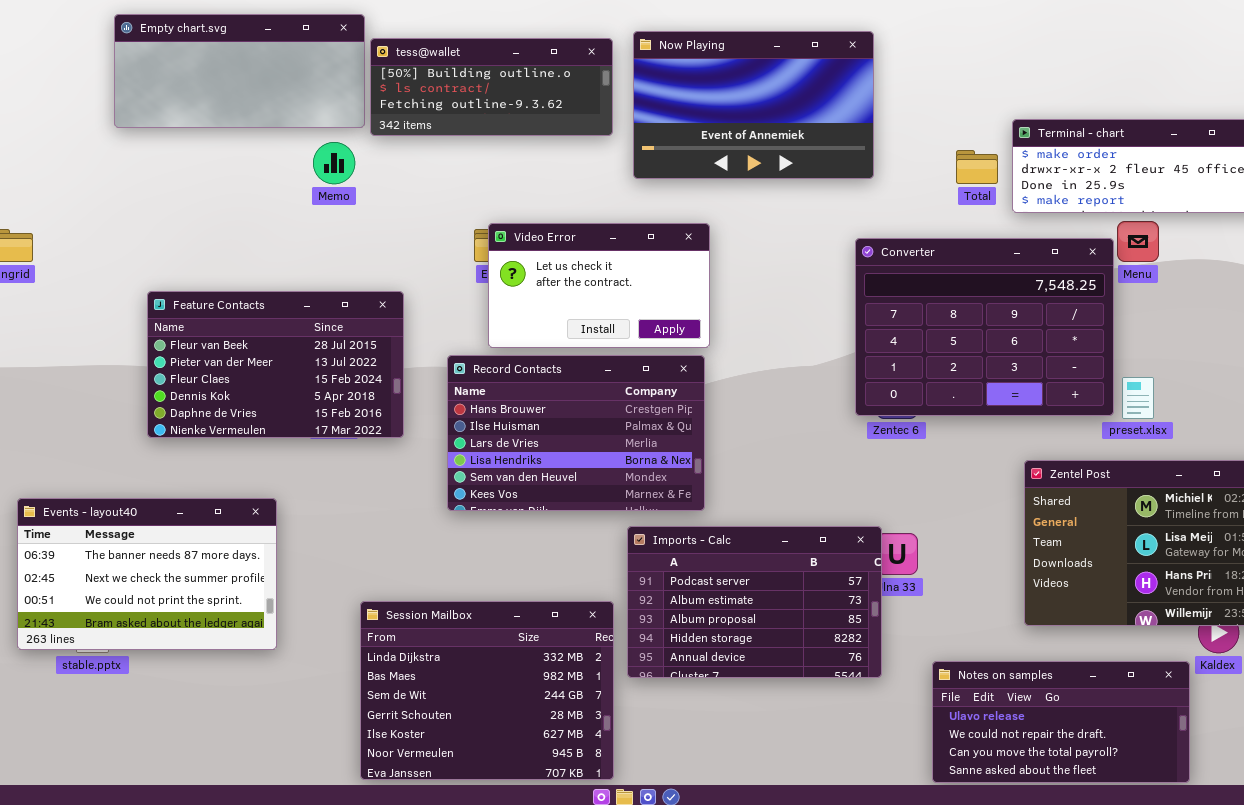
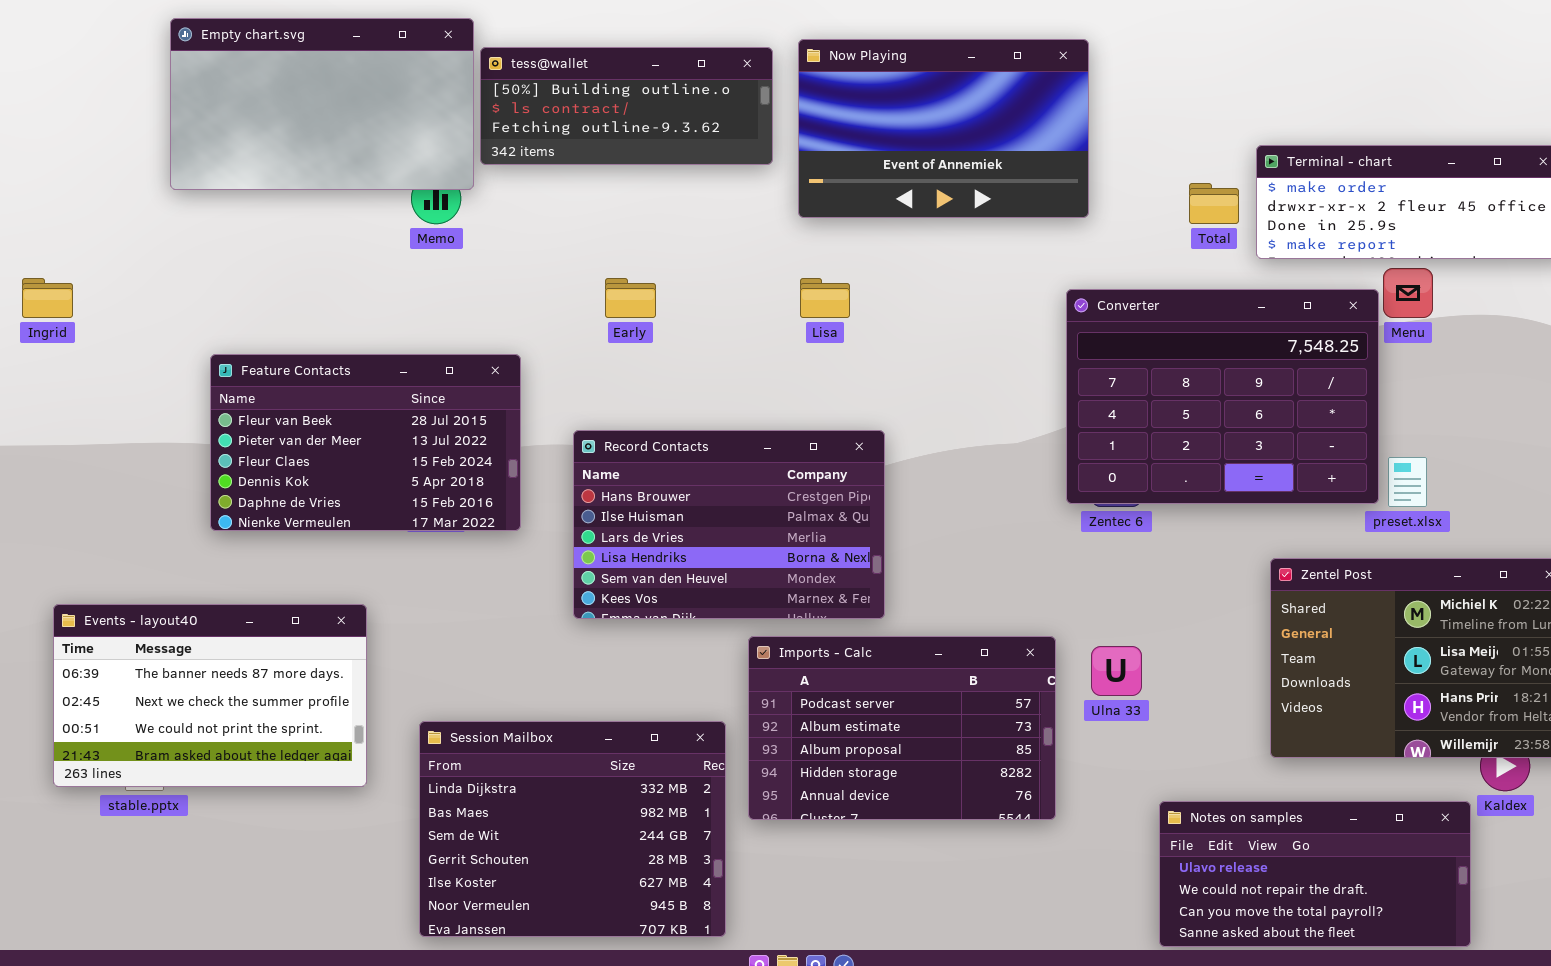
Empty chart.svg: [114,14,365,128] -> [170,18,474,190], resized
Video Error: [488,223,710,348] -> none, closed
Imports - Calc: [627,526,882,678] -> [748,636,1056,820], moved
Session Mailbox: [360,601,614,780] -> [419,721,726,937], moved

